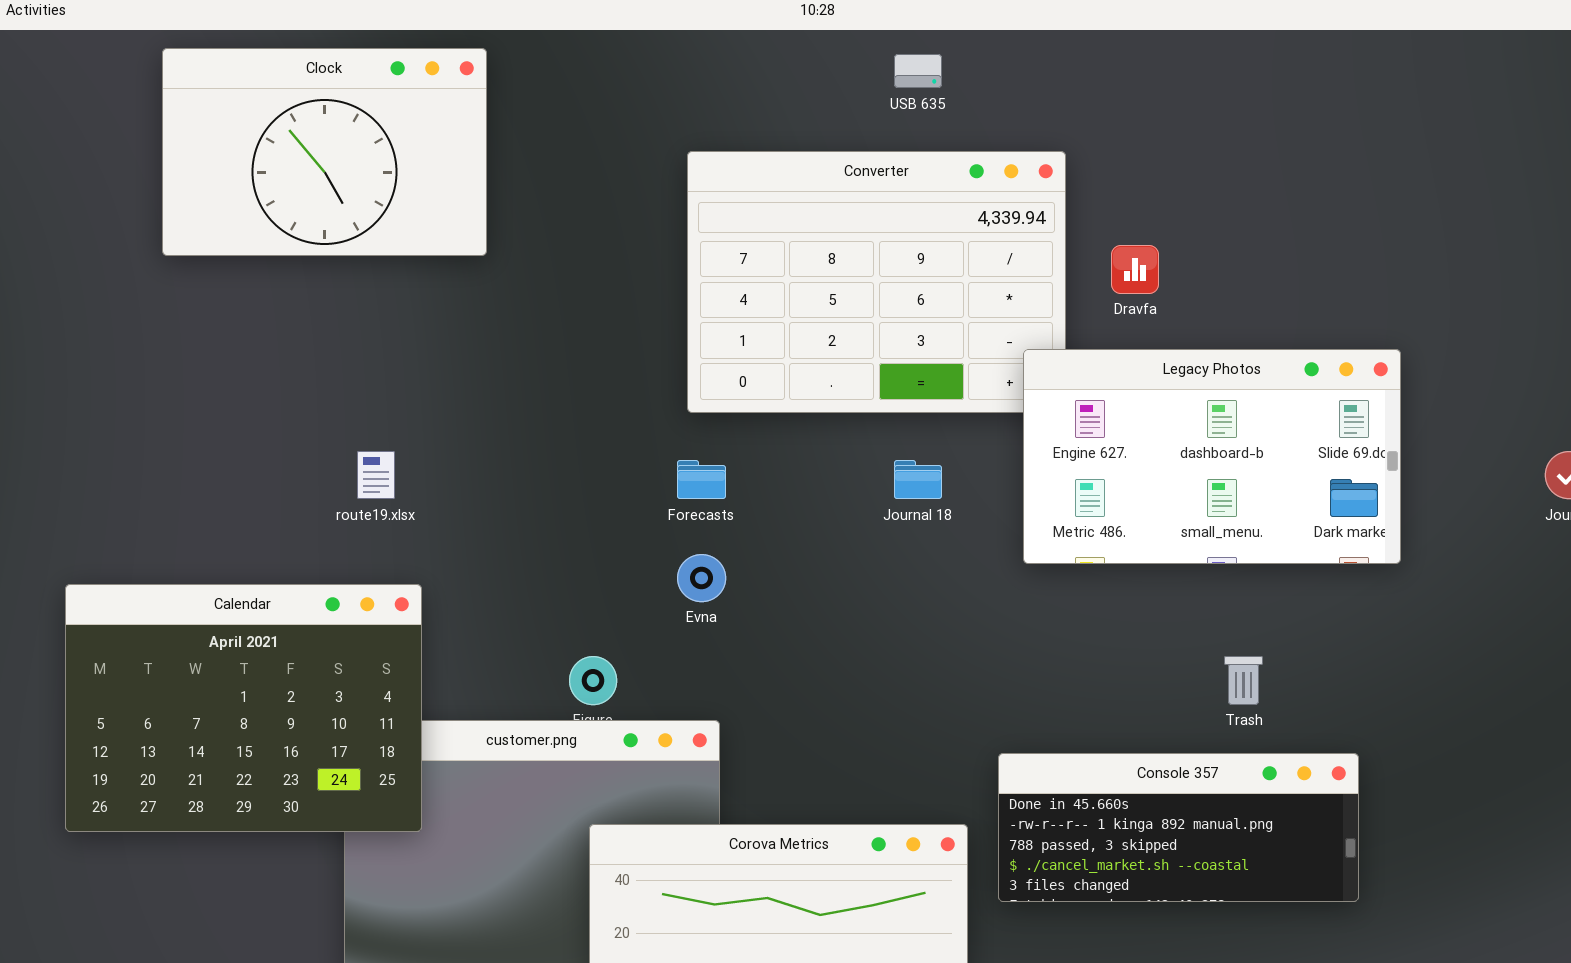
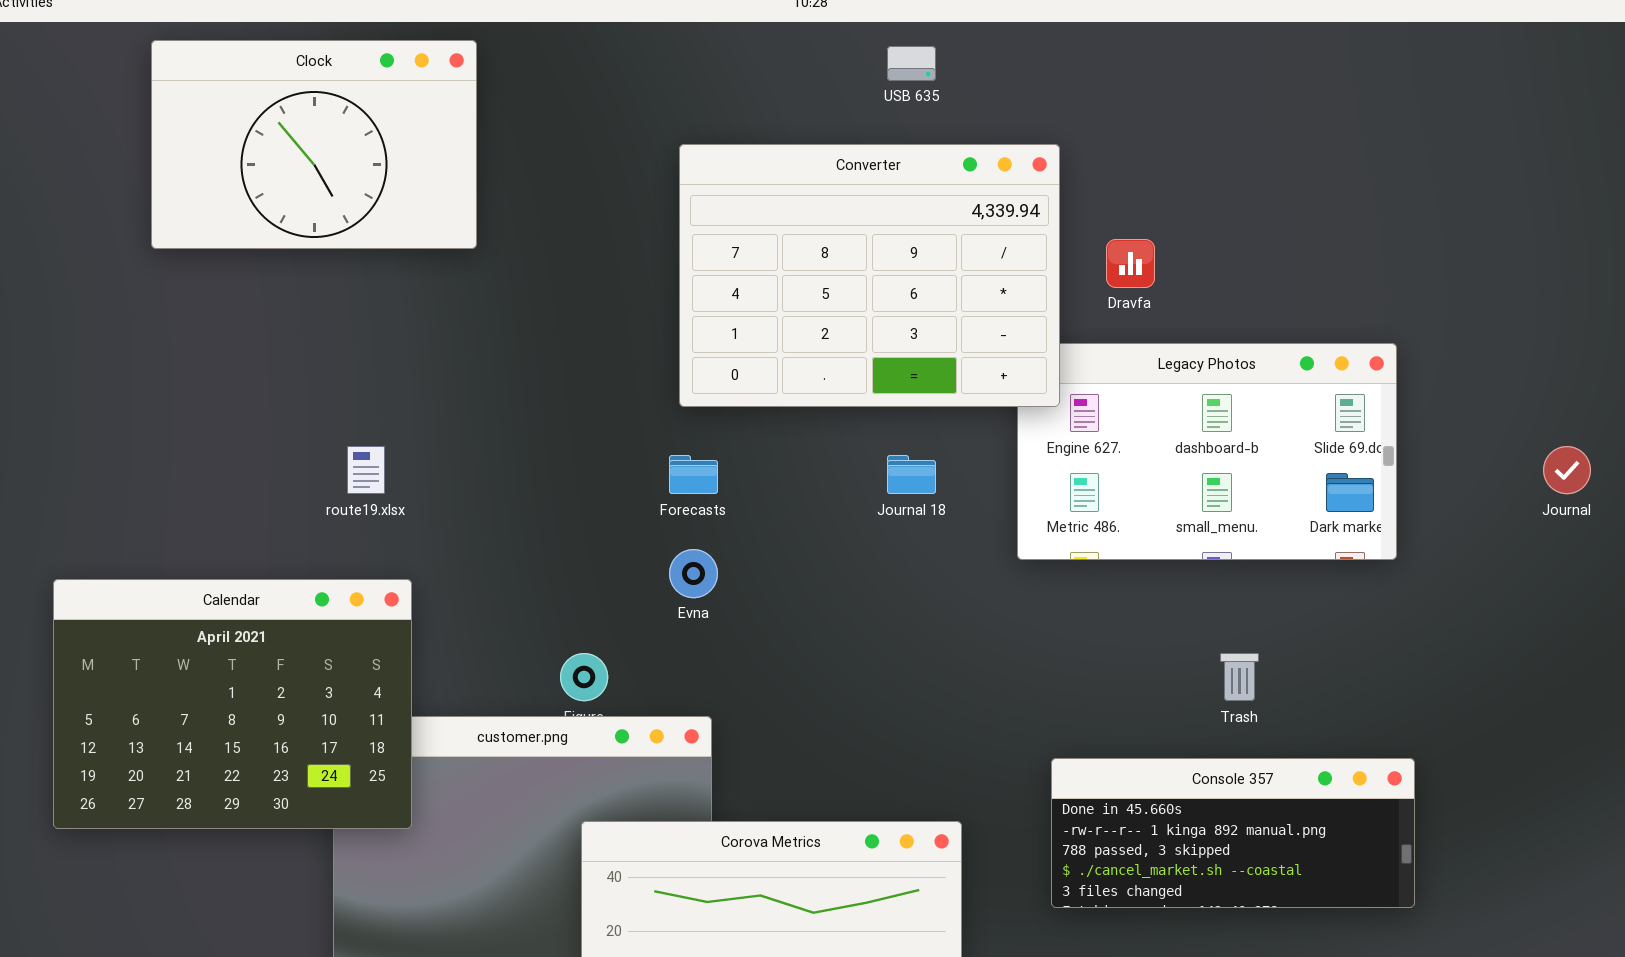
Converter: [687,151,1066,413] -> [679,144,1060,407], raised
Console 357: [998,753,1359,902] -> [1051,758,1415,908], moved

